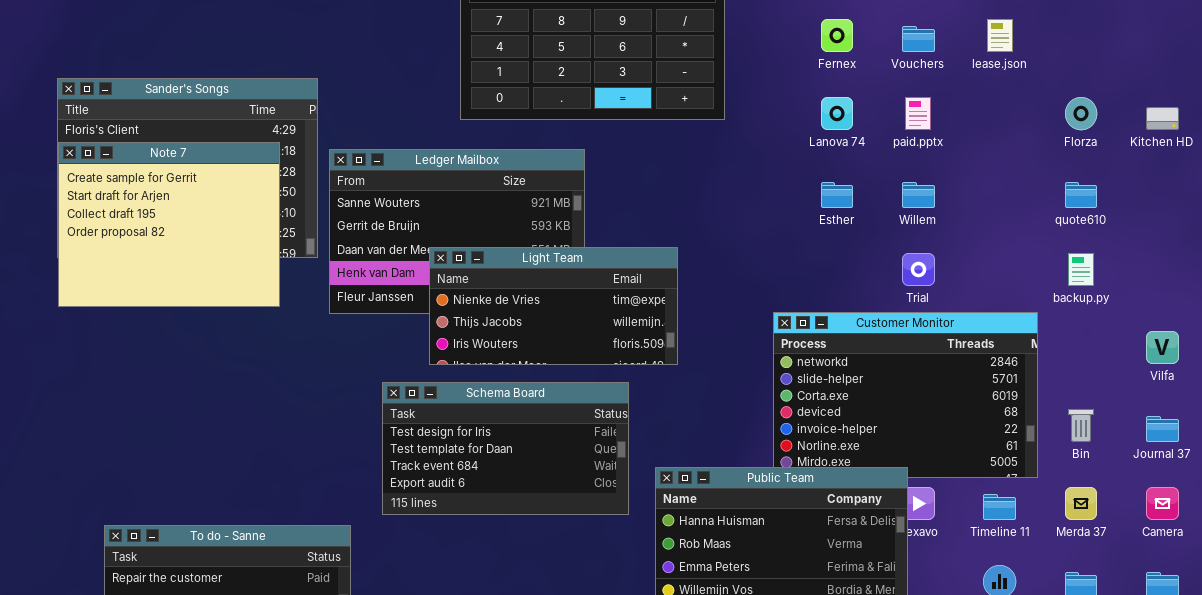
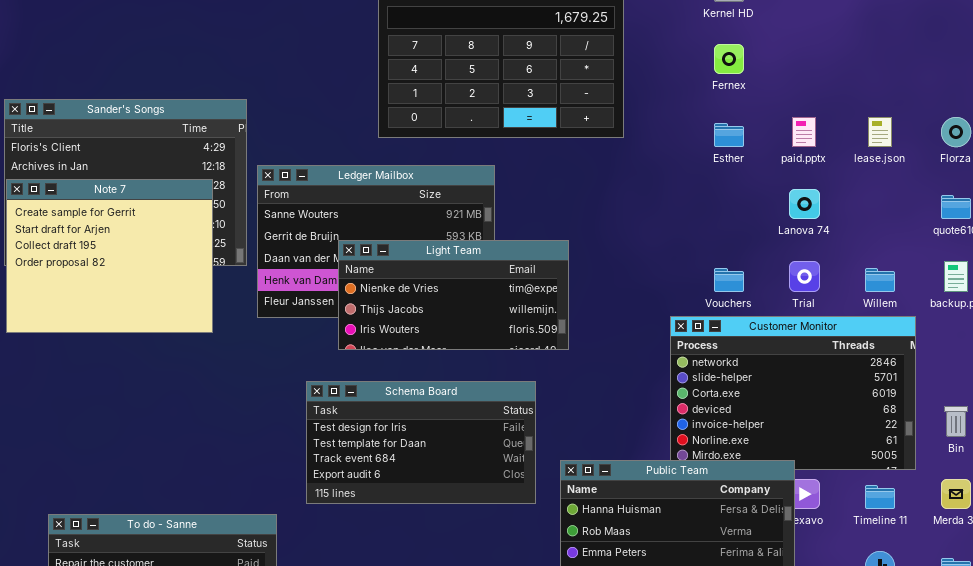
lease.json: [987,19,1013,52] -> [868,117,892,147], moved
Vouchers: [902,26,935,52] -> [714,268,744,292], moved
Lanova 74: [821,97,853,130] -> [789,189,820,219], moved
Note 7: [58,142,280,307] -> [6,179,213,333], moved
Esther: [821,182,853,208] -> [714,123,744,147], moved
Willem: [902,182,935,208] -> [865,268,895,292], moved
Light Team: [429,247,678,365] -> [338,240,569,350], moved

